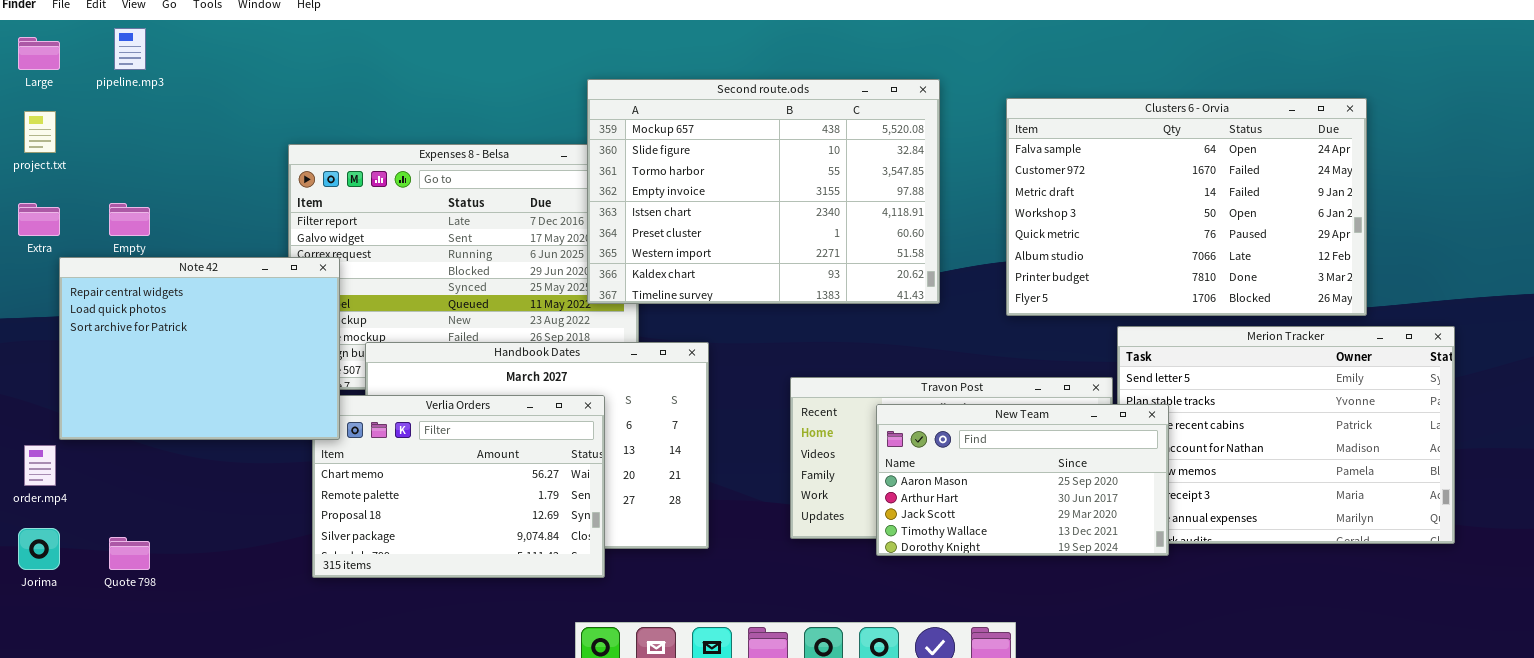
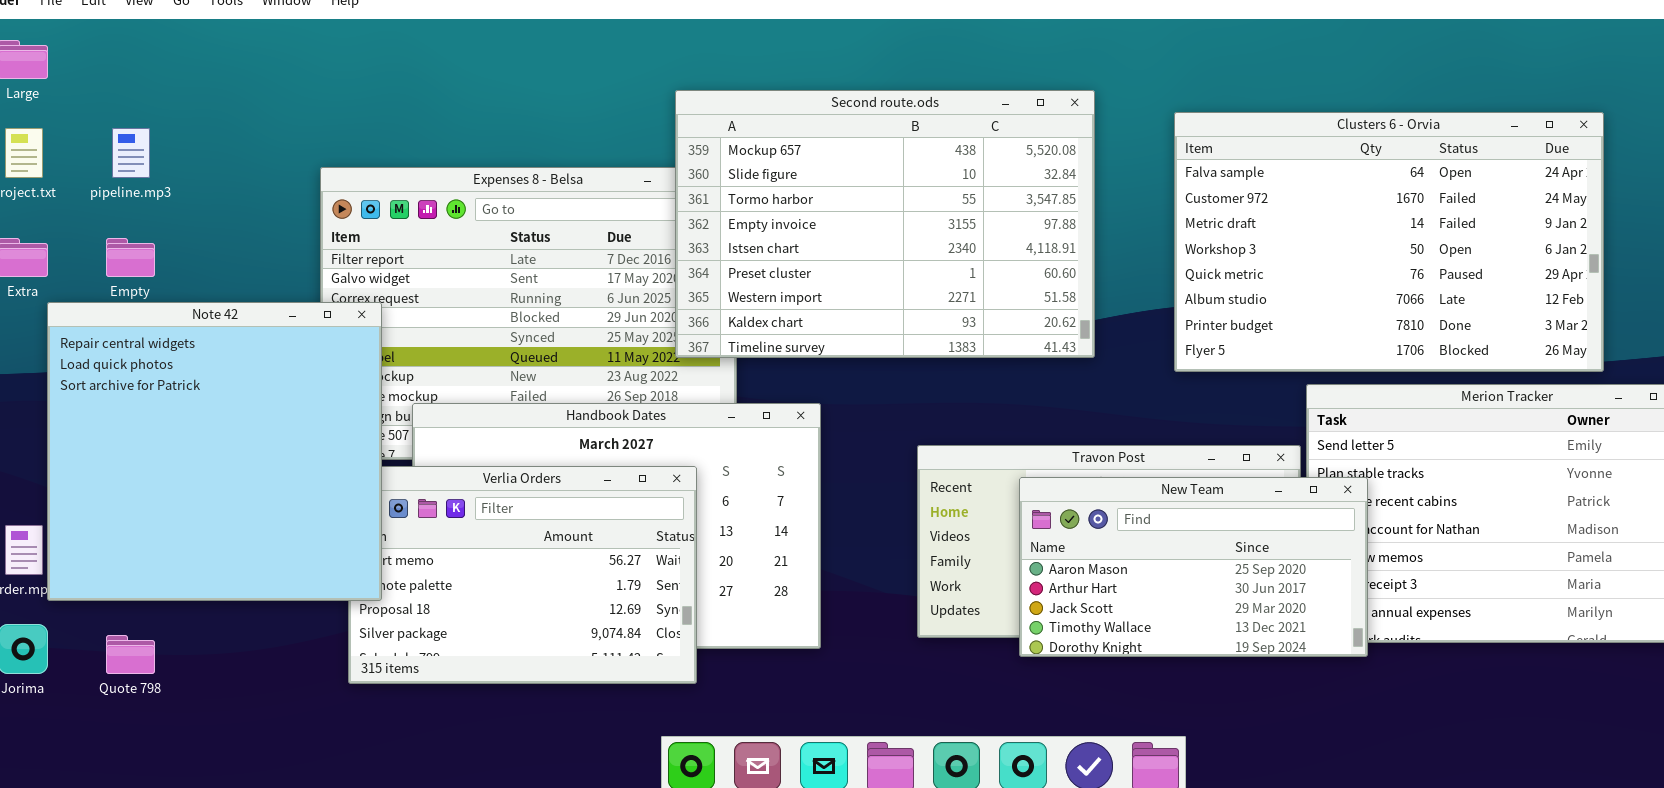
pipeline.mp3: [114,28,146,70] -> [112,128,150,178], moved
Note 42: [59,257,340,440] -> [47,302,382,601], resized

